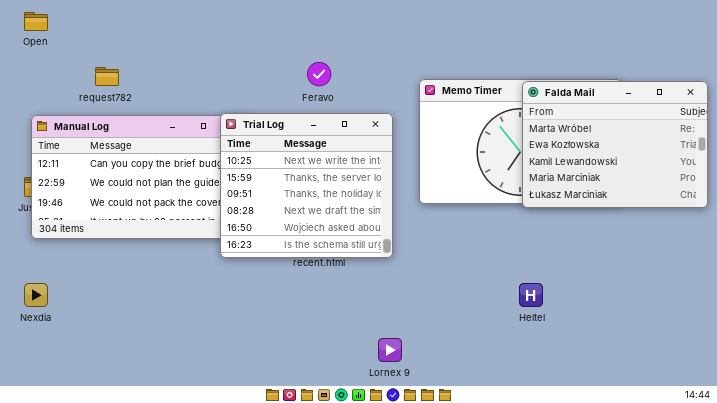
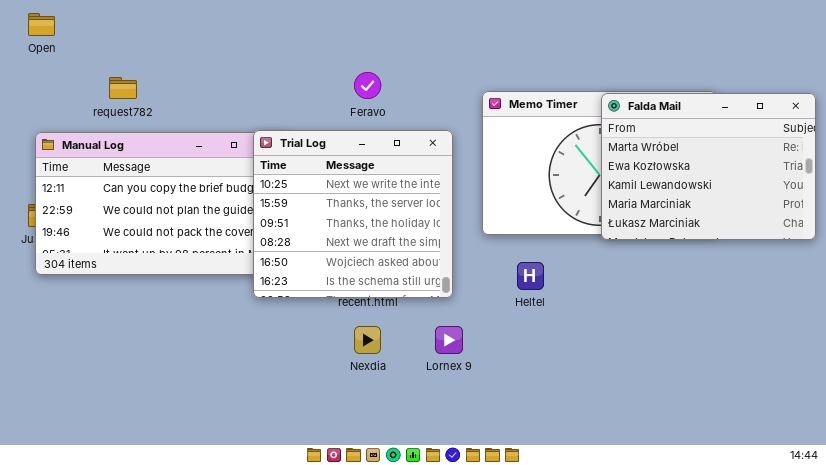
Nexdia: [24,283,48,307] -> [354,326,381,354], moved
Heltel: [519,283,543,307] -> [517,262,544,290], moved
Lornex 9: [378,338,402,362] -> [435,326,463,354], moved

